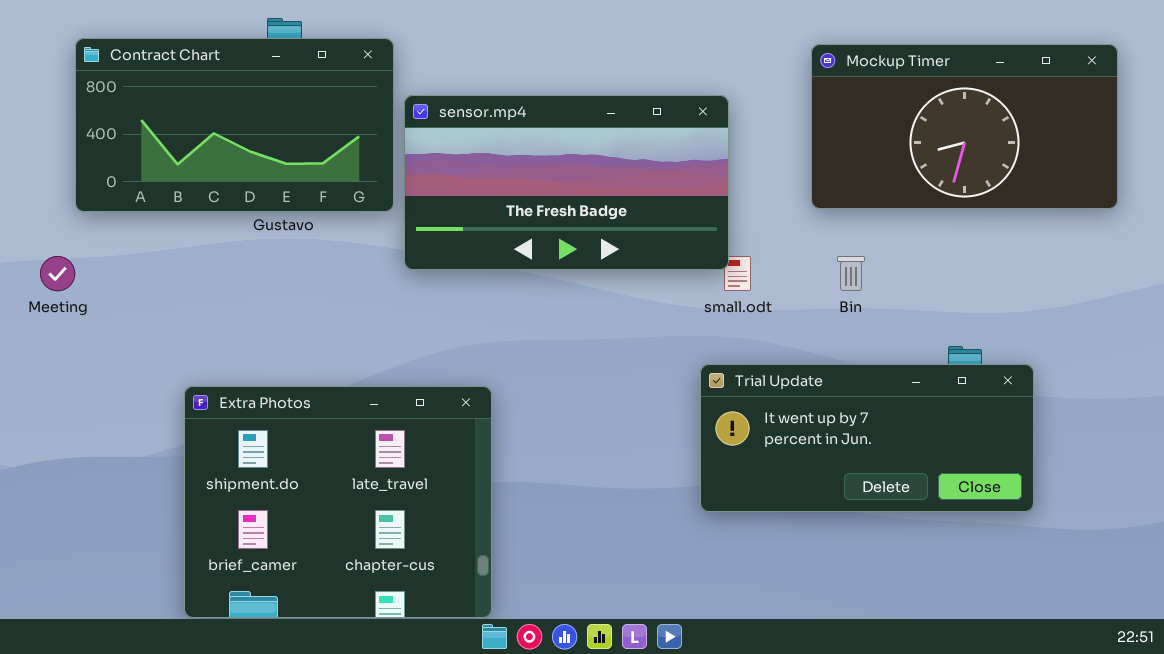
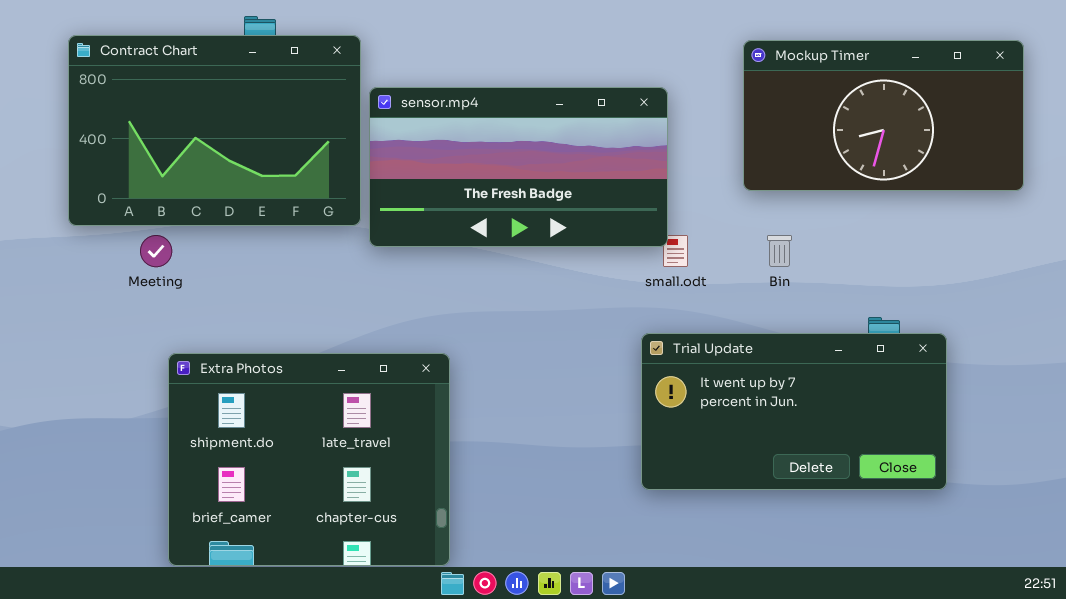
Contract Chart: [75,38,394,212] -> [68,35,361,226], resized
Meeting: [40,256,75,291] -> [140,235,172,267], moved
Trial Update: [700,364,1034,512] -> [641,333,947,490], resized

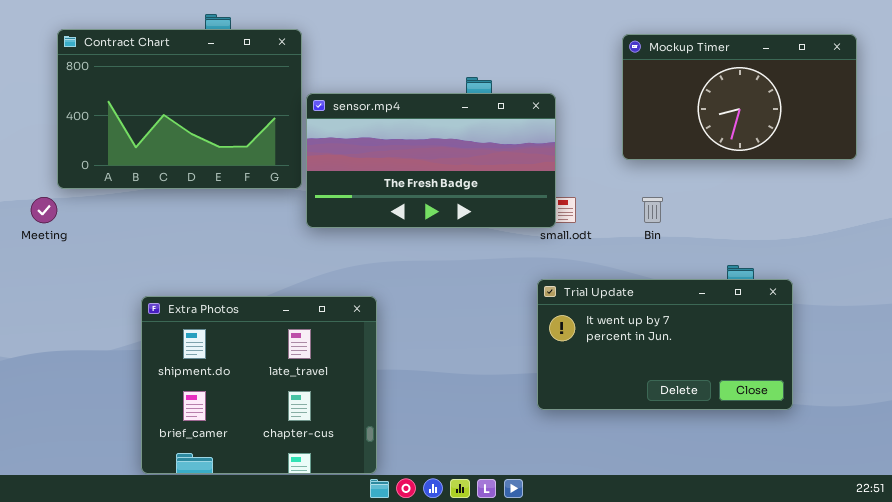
sensor.mp4: [369,87,668,247] -> [306,93,556,228], moved
Meeting: [140,235,172,267] -> [31,197,57,223], moved

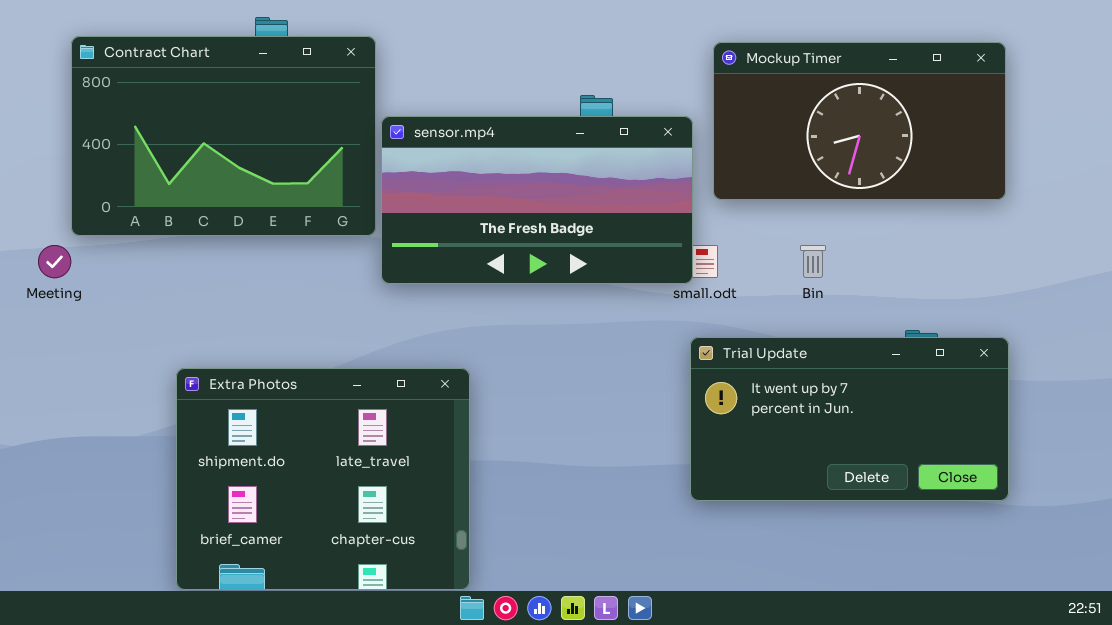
Mockup Timer: [622,34,857,160] -> [713,42,1006,200], moved
Trial Update: [537,279,793,410] -> [690,337,1009,501], moved

